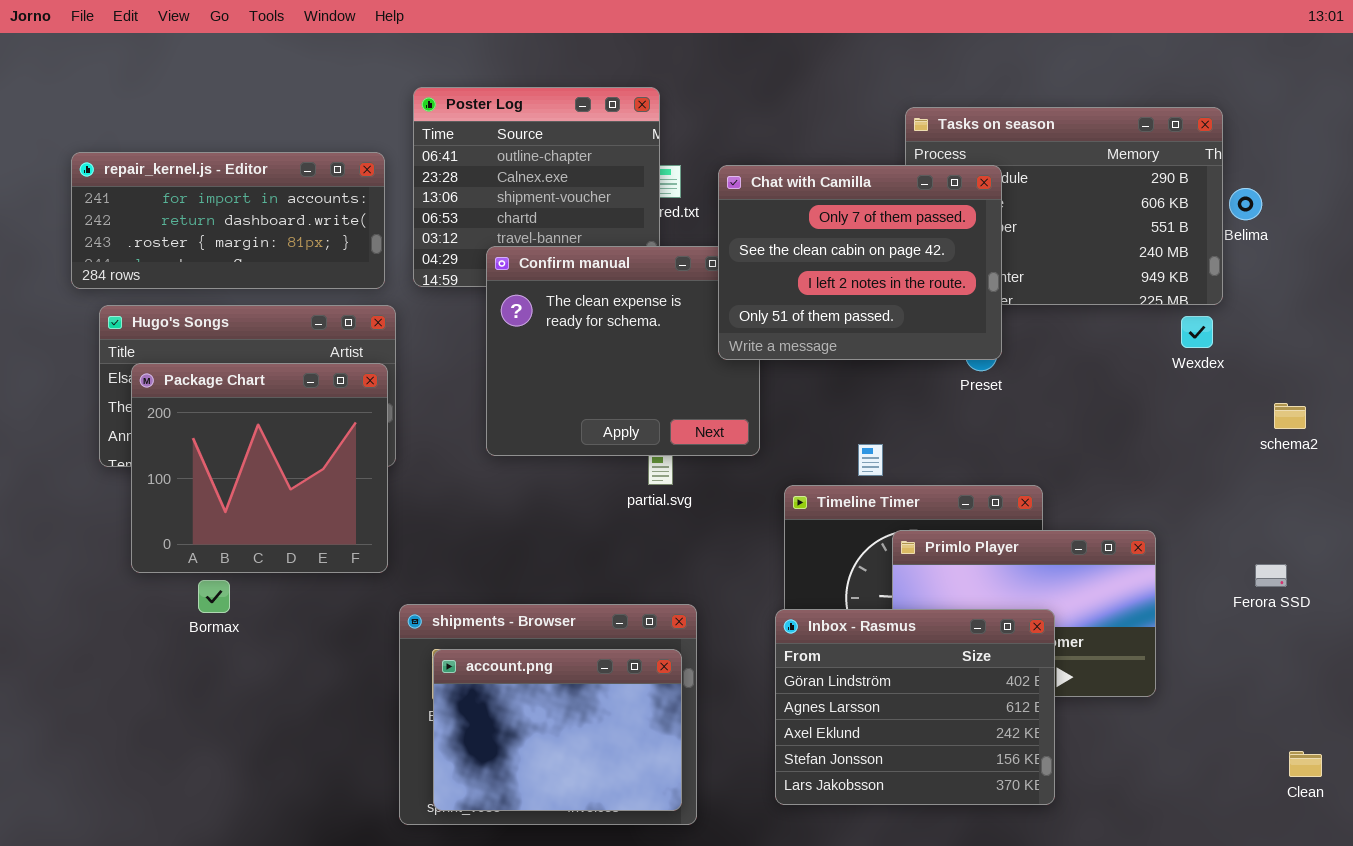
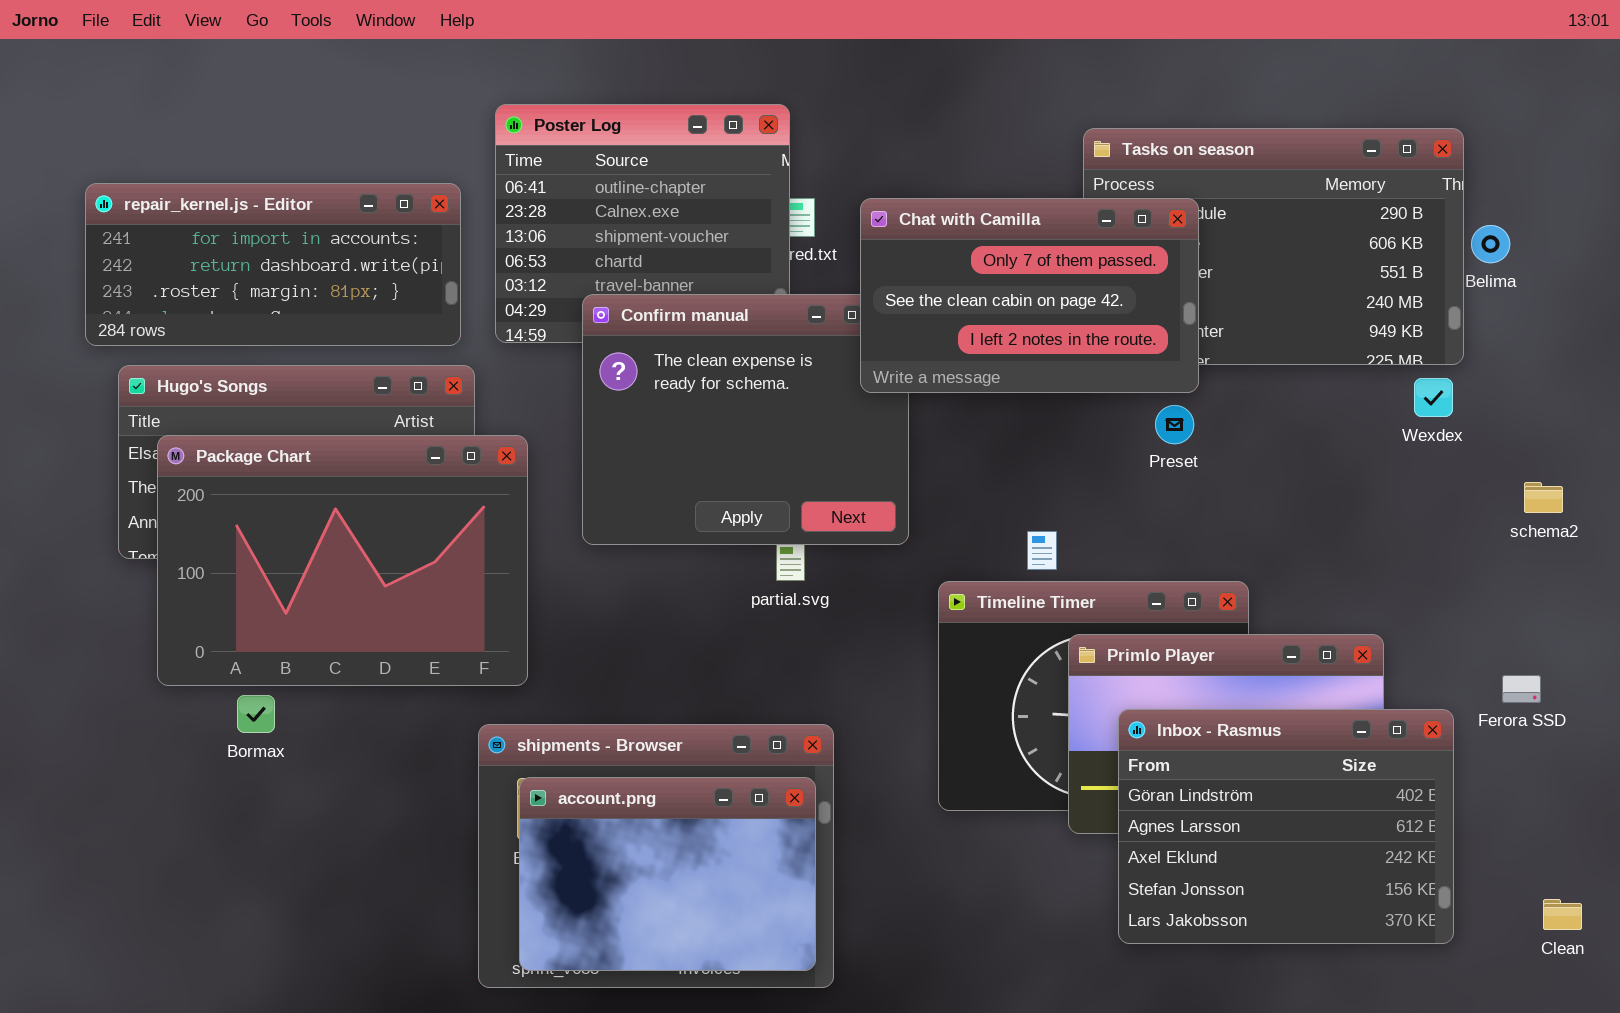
Chat with Camilla: [718,165,1002,360] -> [860,198,1199,393], resized
Package Chart: [131,363,388,573] -> [157,435,528,686], resized
Inbox - Rasmus: [775,609,1055,805] -> [1118,709,1454,944], moved

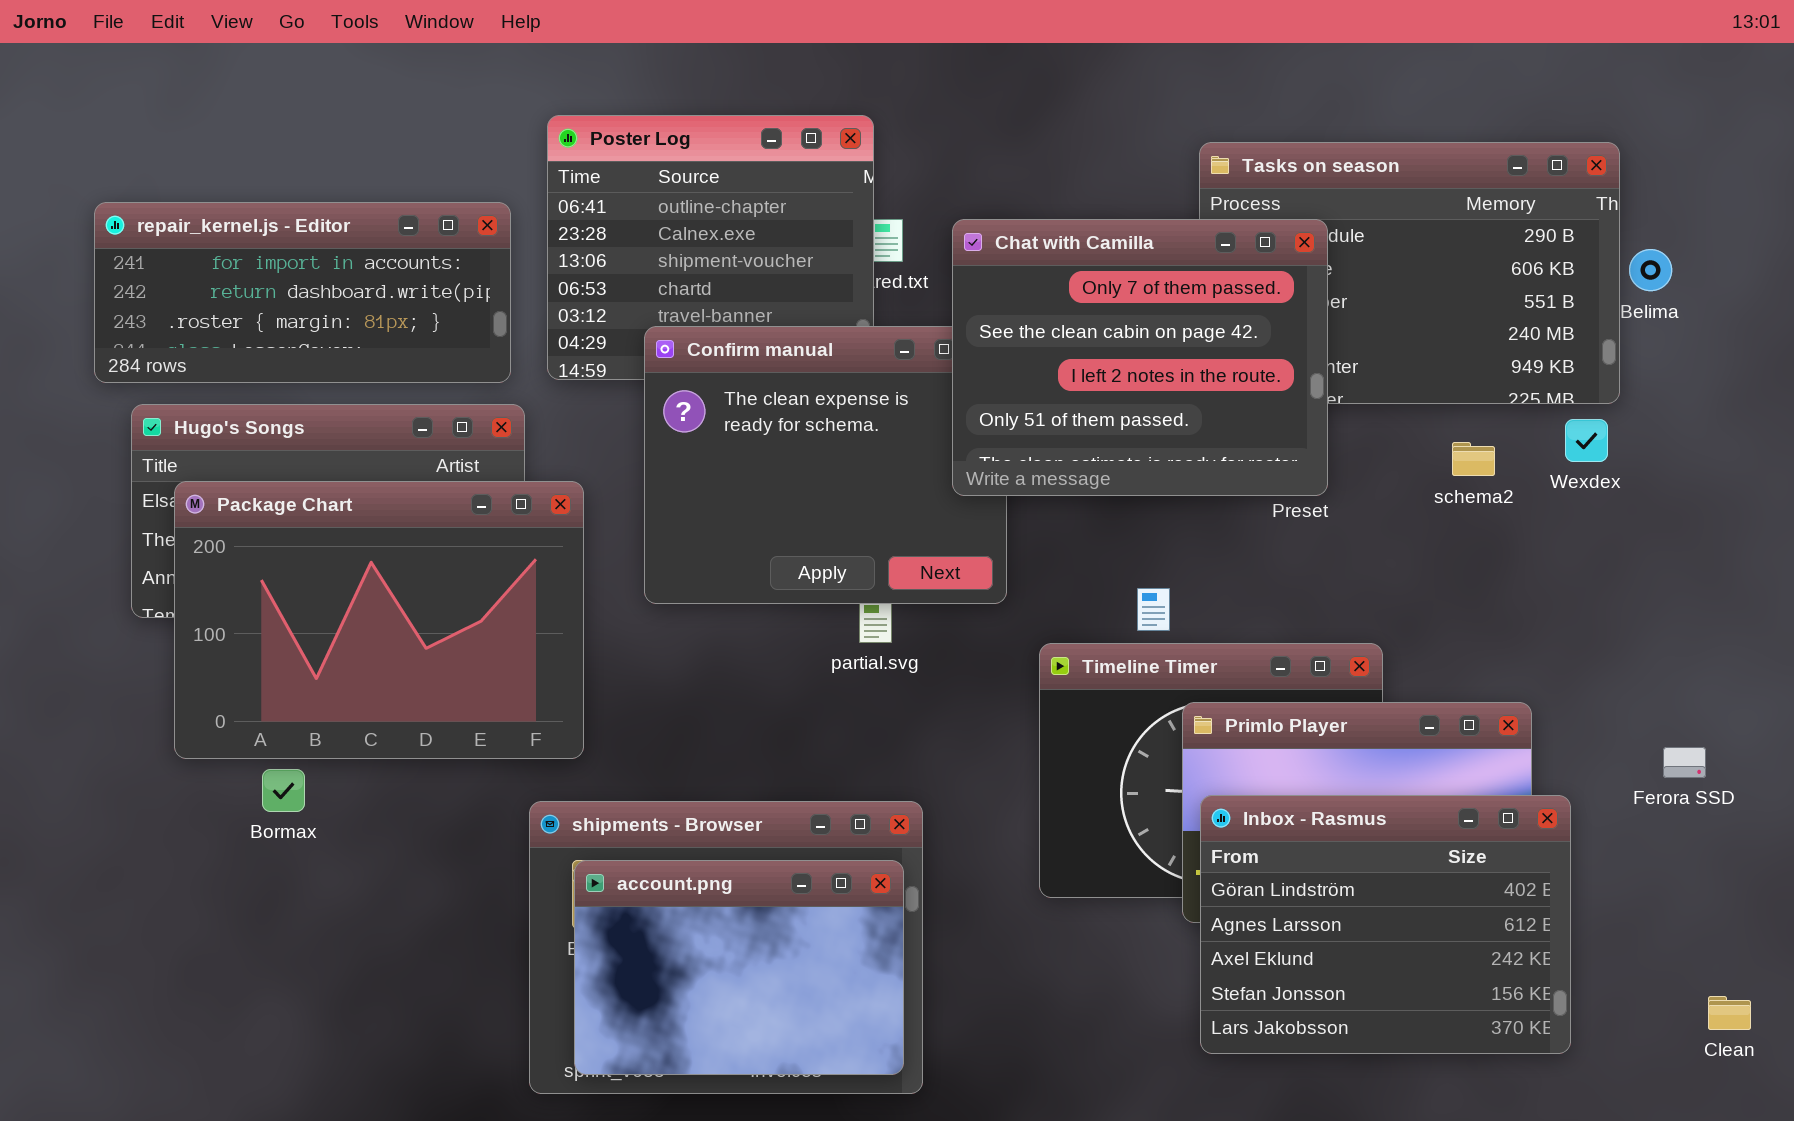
Chat with Camilla: [860,198,1199,393] -> [952,219,1328,496], resized
schema2: [1524,482,1563,513] -> [1452,442,1495,476], moved
Inbox - Rasmus: [1118,709,1454,944] -> [1200,795,1571,1054], moved

